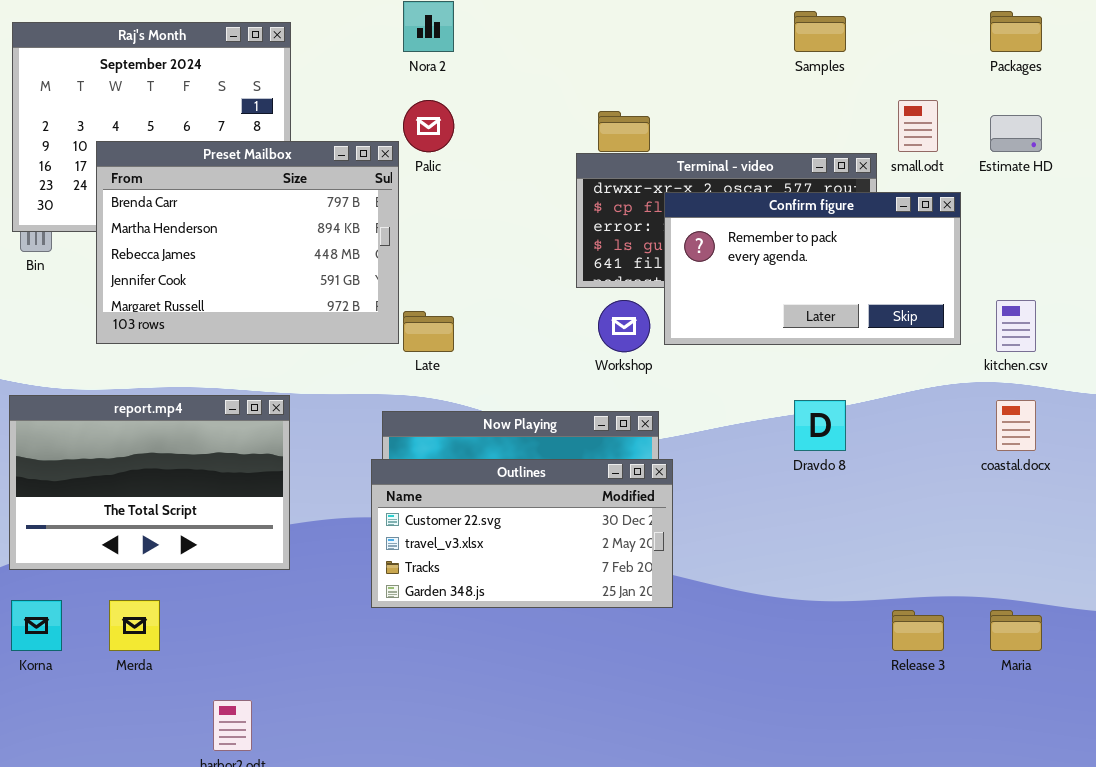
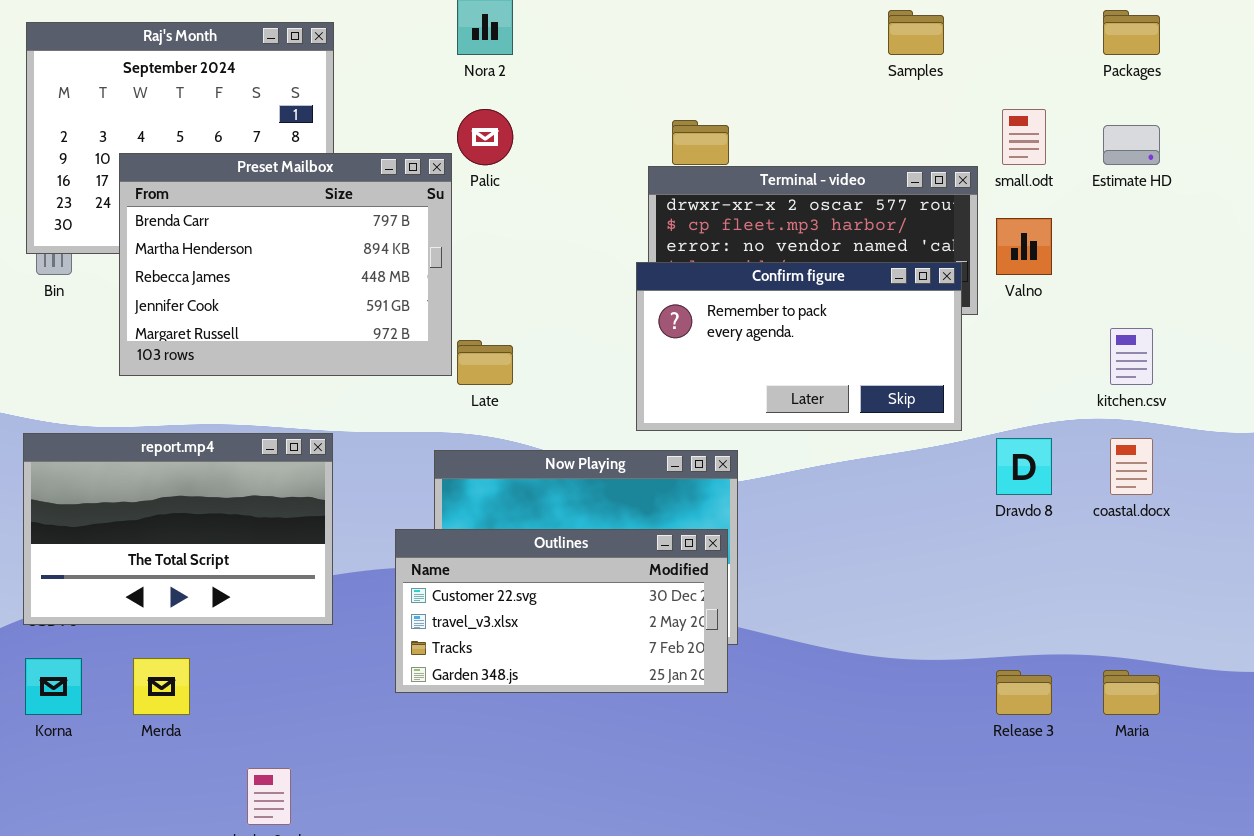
Confirm figure: [664,192,961,345] -> [636,262,962,431], moved
Dravdo 8: [794,400,846,451] -> [996,438,1052,495], moved
Outlines: [371,459,673,608] -> [395,529,728,693], moved

